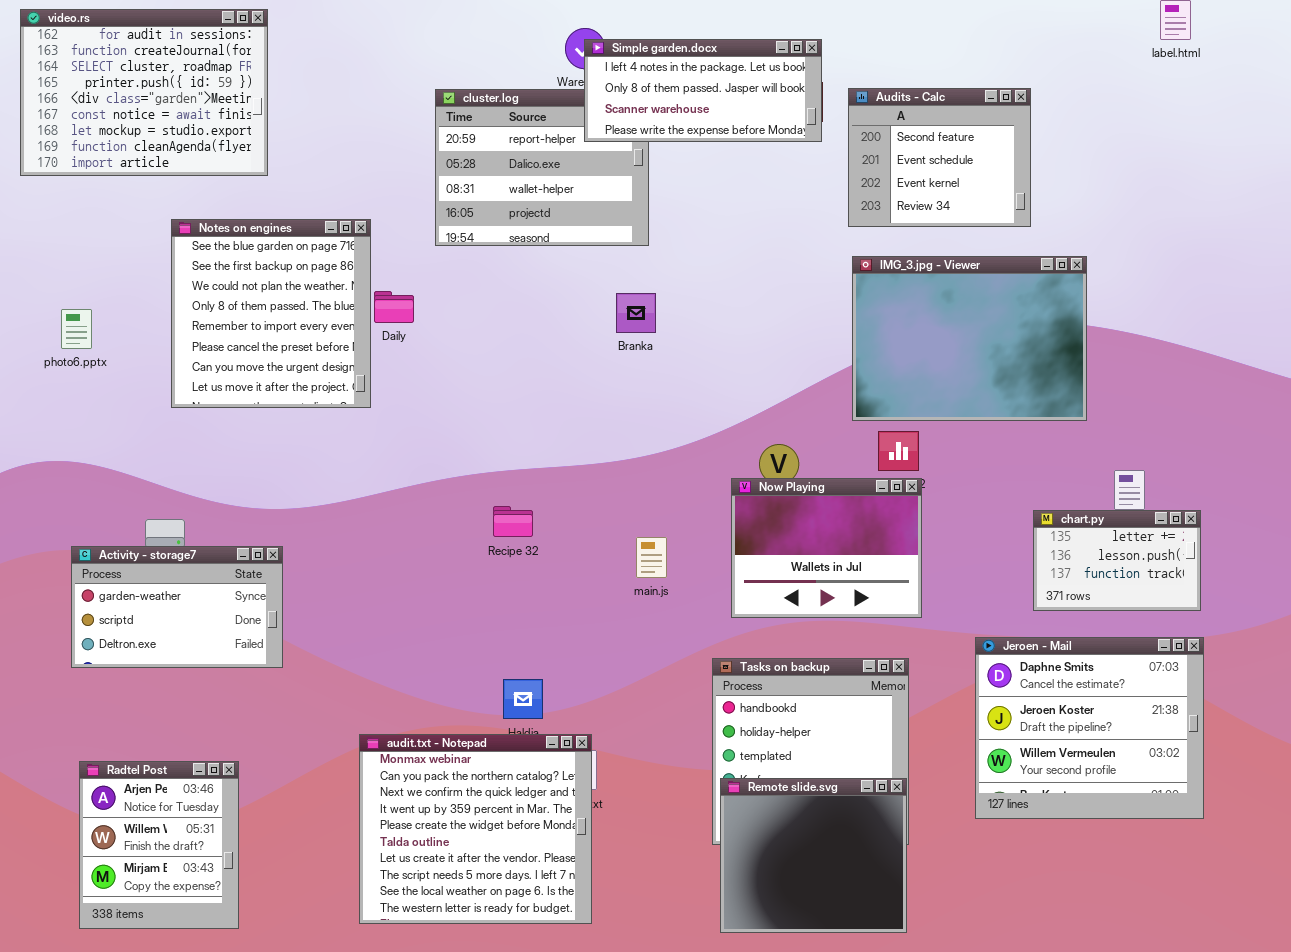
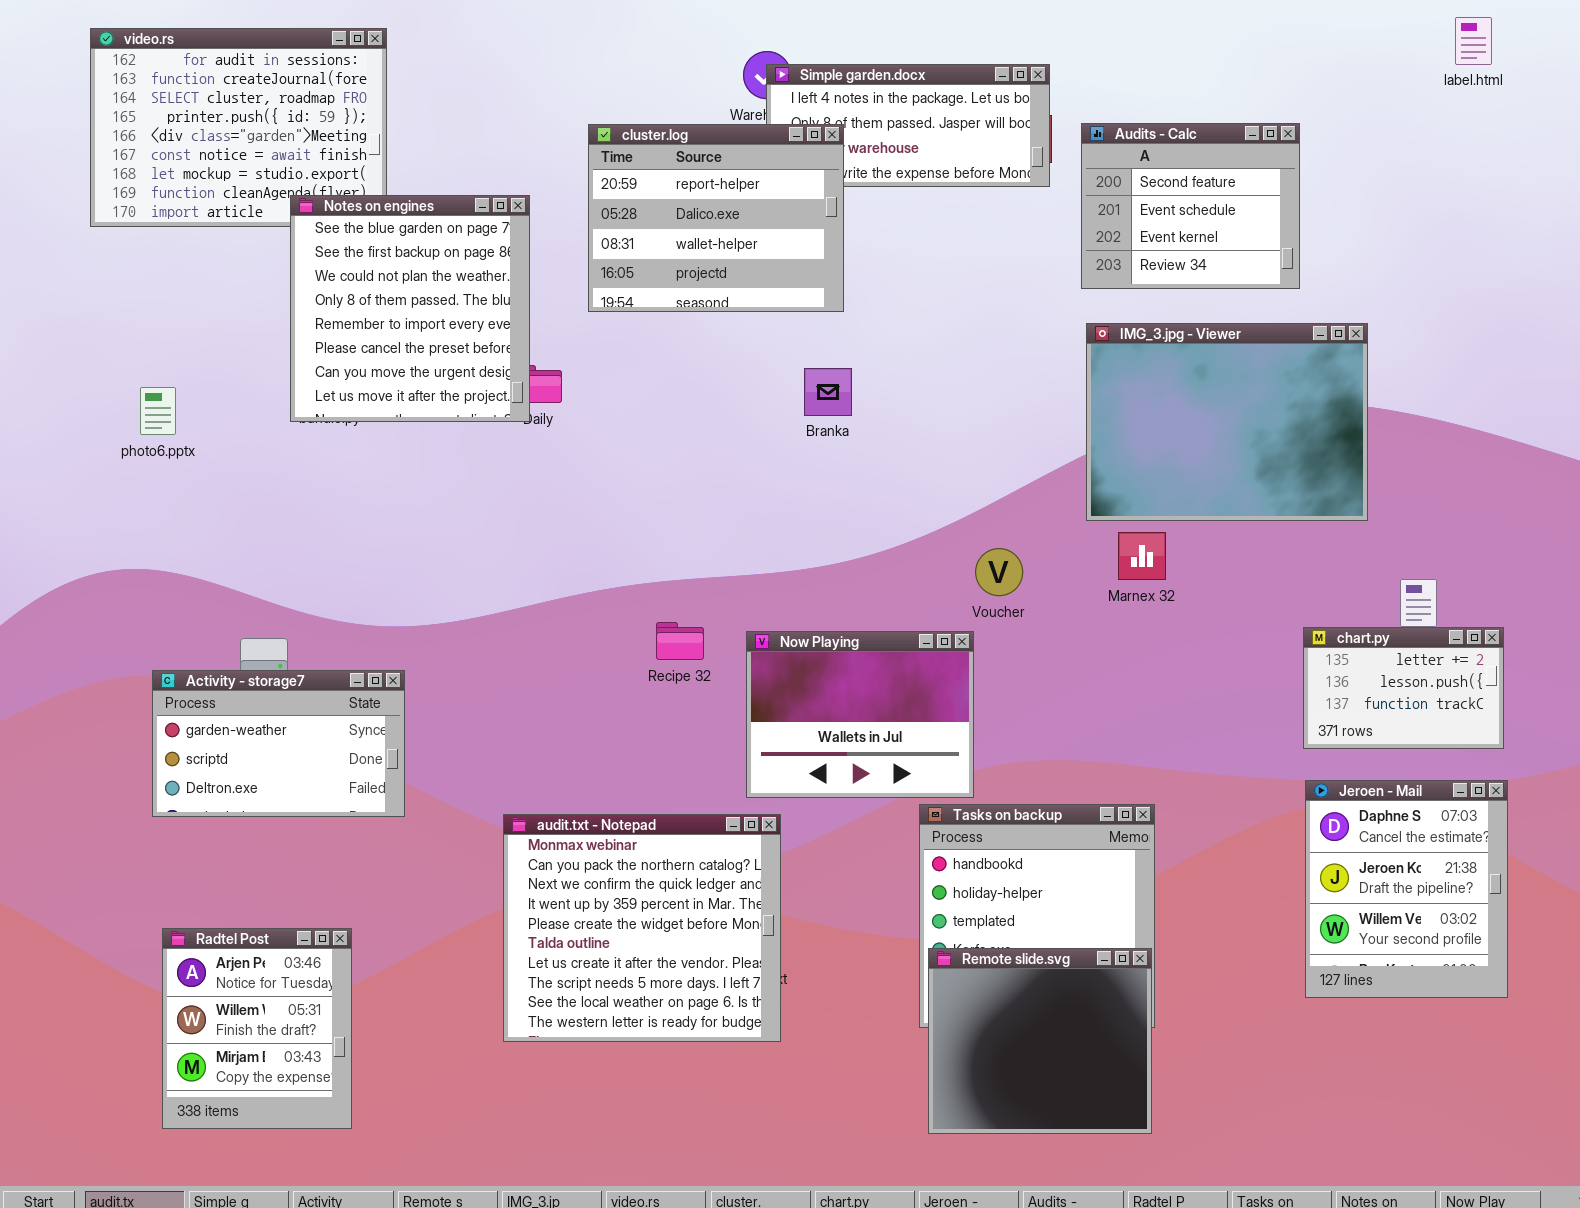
cluster.log: [435,89,649,246] -> [588,124,844,312], raised
Notes on engines: [171,219,371,408] -> [290,195,530,422], moved
Now Playing: [731,478,922,618] -> [746,631,974,798], moved
Jeroen - Mail: [975,637,1204,819] -> [1305,780,1508,998], resized
audit.txt - Notepad: [359,734,592,924] -> [503,814,781,1042], moved

